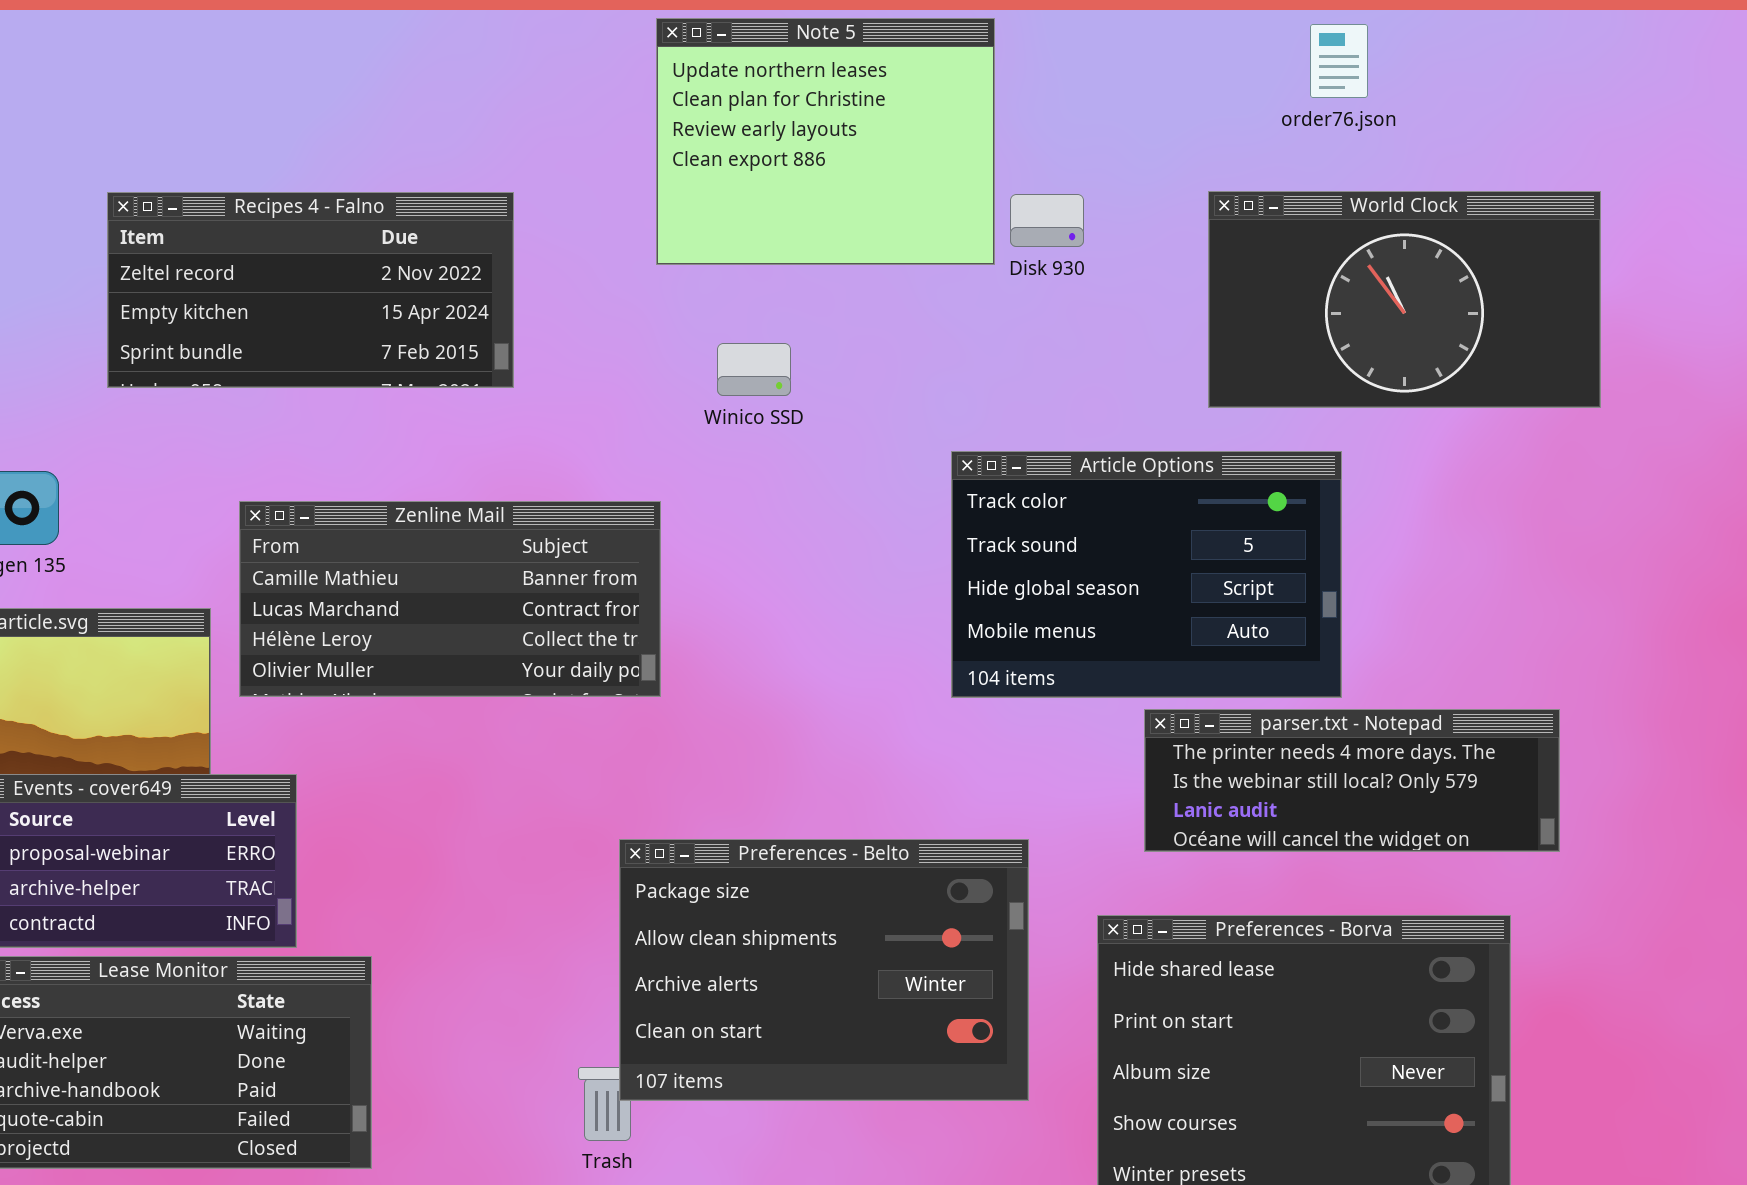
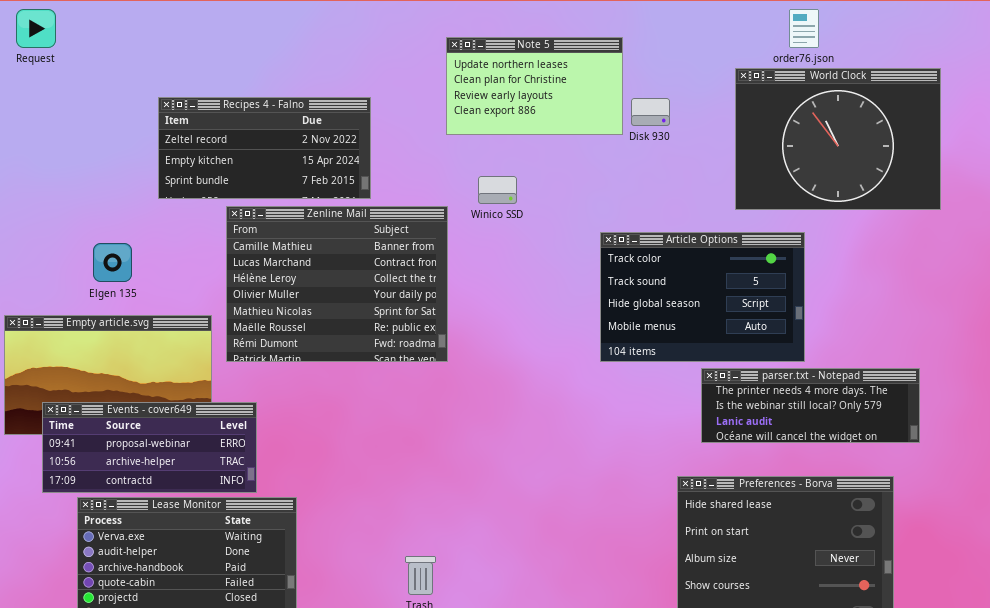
Note 5: [656,18,995,265] -> [446,37,623,135], resized
World Clock: [1208,191,1601,408] -> [735,68,941,210], resized
Zenline Mail: [239,501,661,697] -> [226,206,448,362], resized
Preferences - Belto: [619,839,1029,1101] -> none, closed

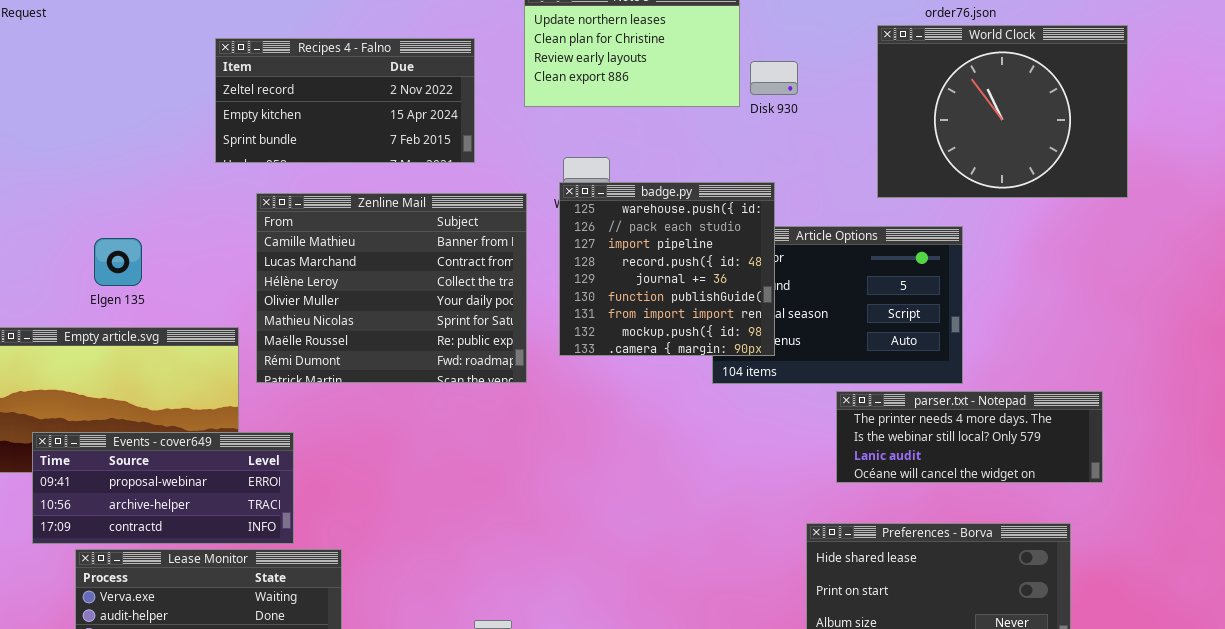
Recipes 4 - Falno: [158,97,371,199] -> [215,38,475,163], moved
badge.py: none -> [559,182,775,356], opened

